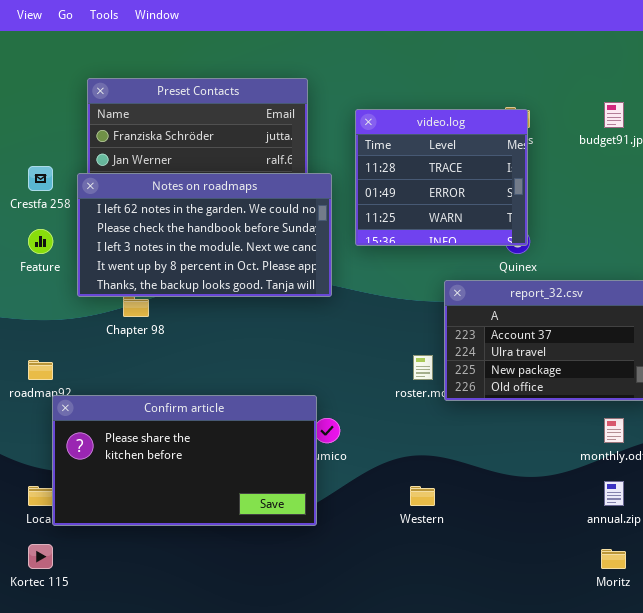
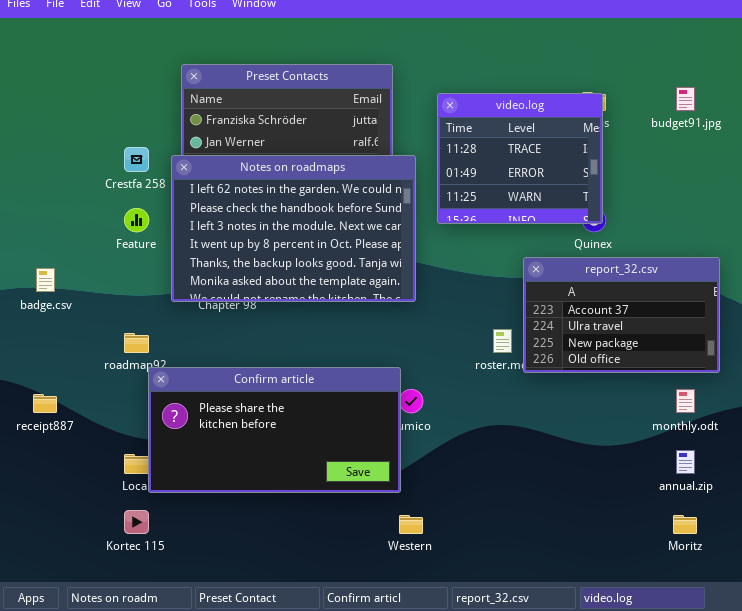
Notes on roadmaps: [77,173,332,297] -> [171,155,416,302], resized
Western: [410,486,435,506] -> [399,515,423,534], moved

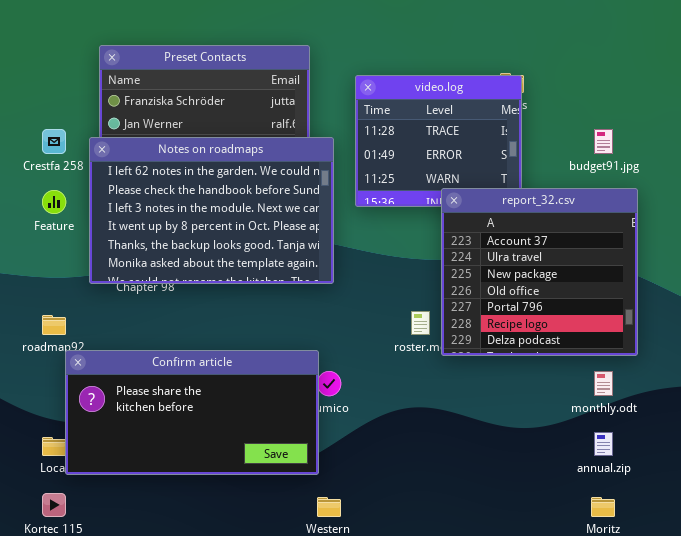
budget91.jpg: [676,87,695,111] -> [594,129,613,154], moved
report_32.csv: [523,257,720,373] -> [441,188,638,356], resized

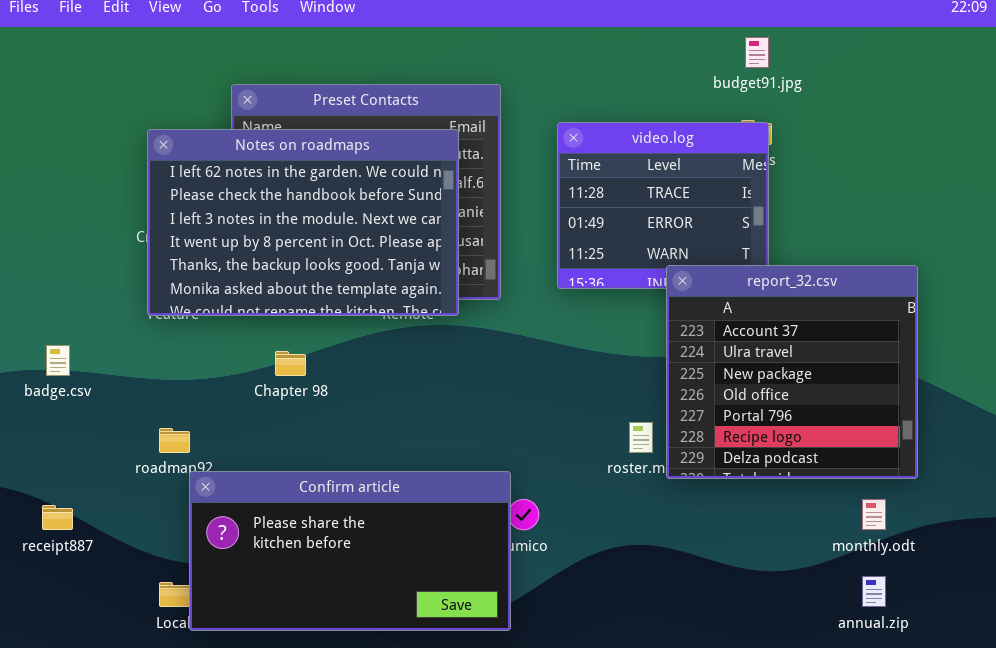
budget91.jpg: [594,129,613,154] -> [745,37,769,68], moved
Notes on roadmaps: [89,137,334,284] -> [147,129,459,316], moved

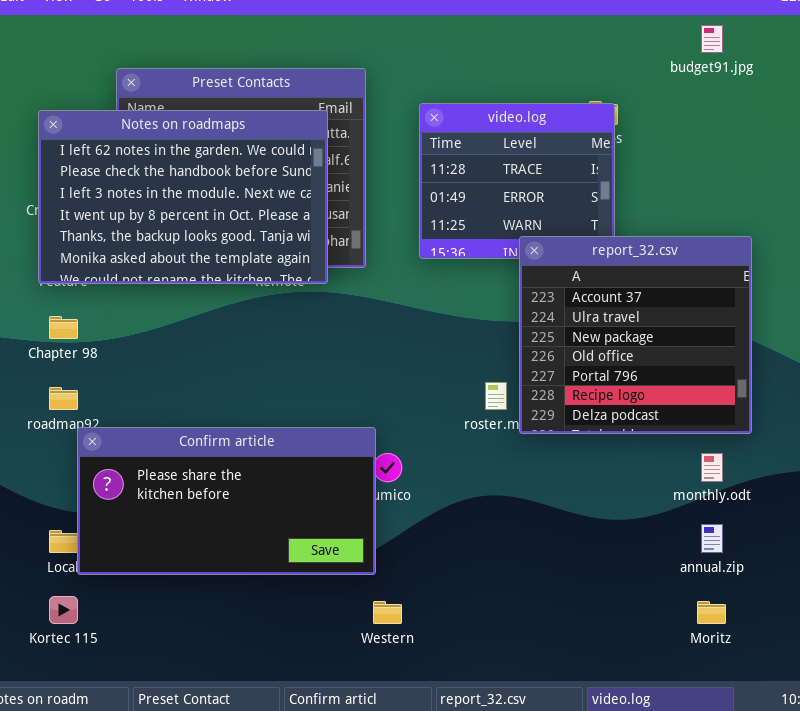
budget91.jpg: [745,37,769,68] -> [701,25,723,53], moved
Chapter 98: [275,351,306,376] -> [49,316,78,339], moved

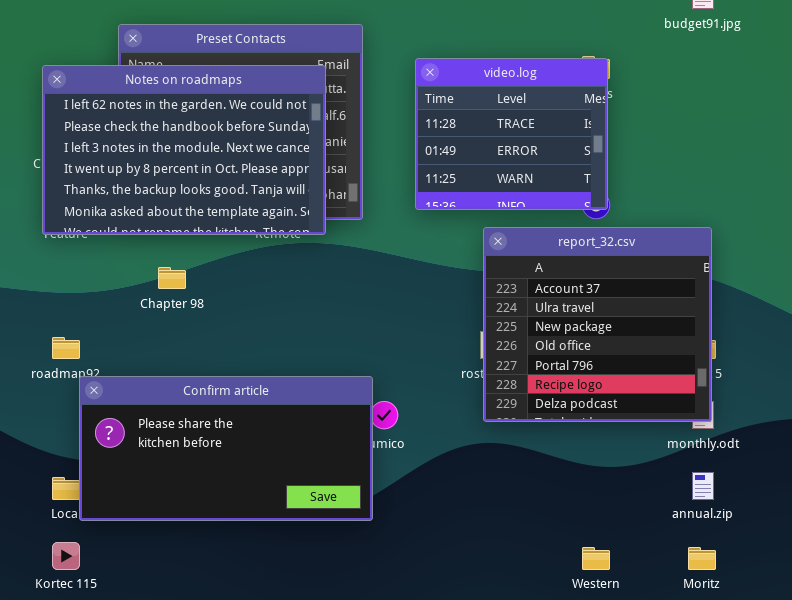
report_32.csv: [519,236,752,434] -> [483,227,712,422], moved
Chapter 98: [49,316,78,339] -> [158,267,186,289], moved
Western: [373,601,402,624] -> [582,547,610,570], moved

